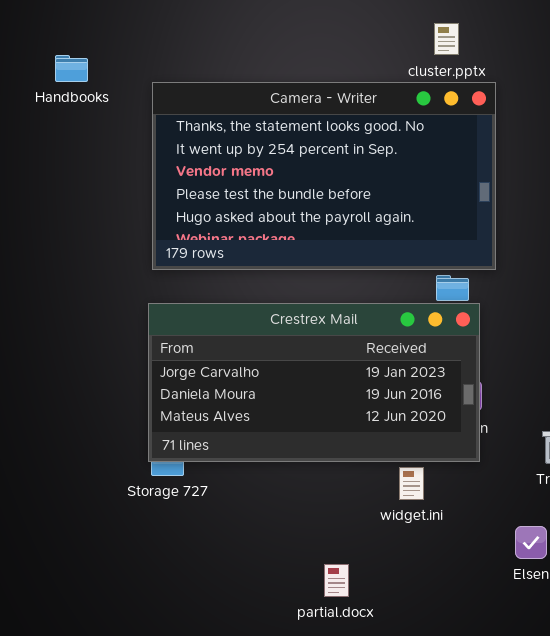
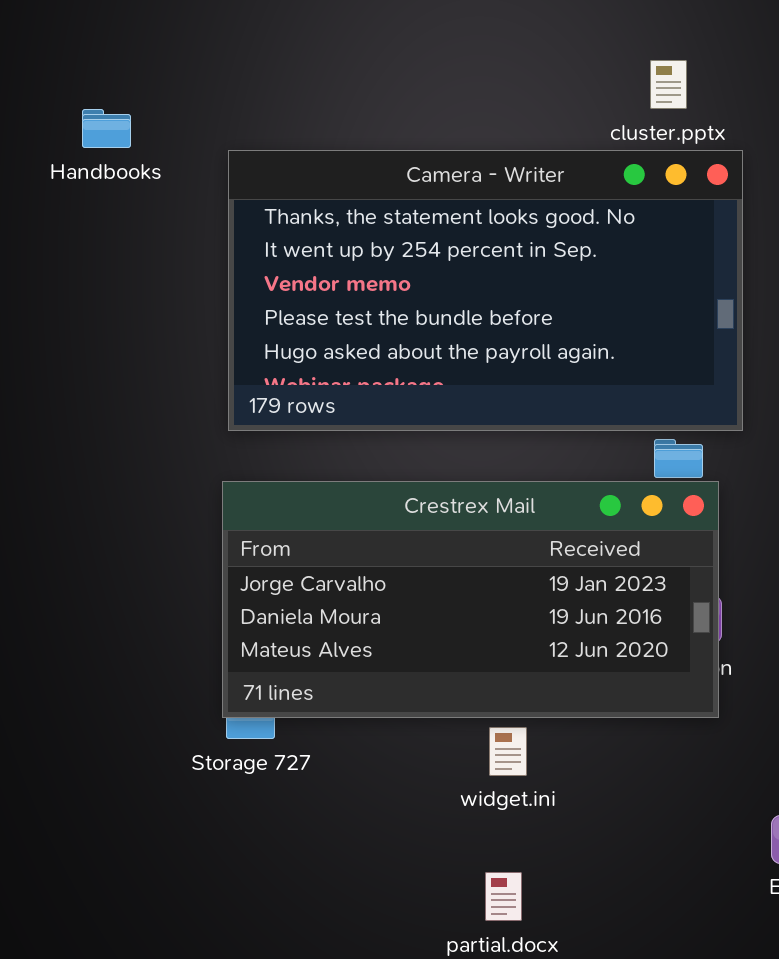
widget.ini: [399,467,424,500] -> [489,727,527,776], moved

